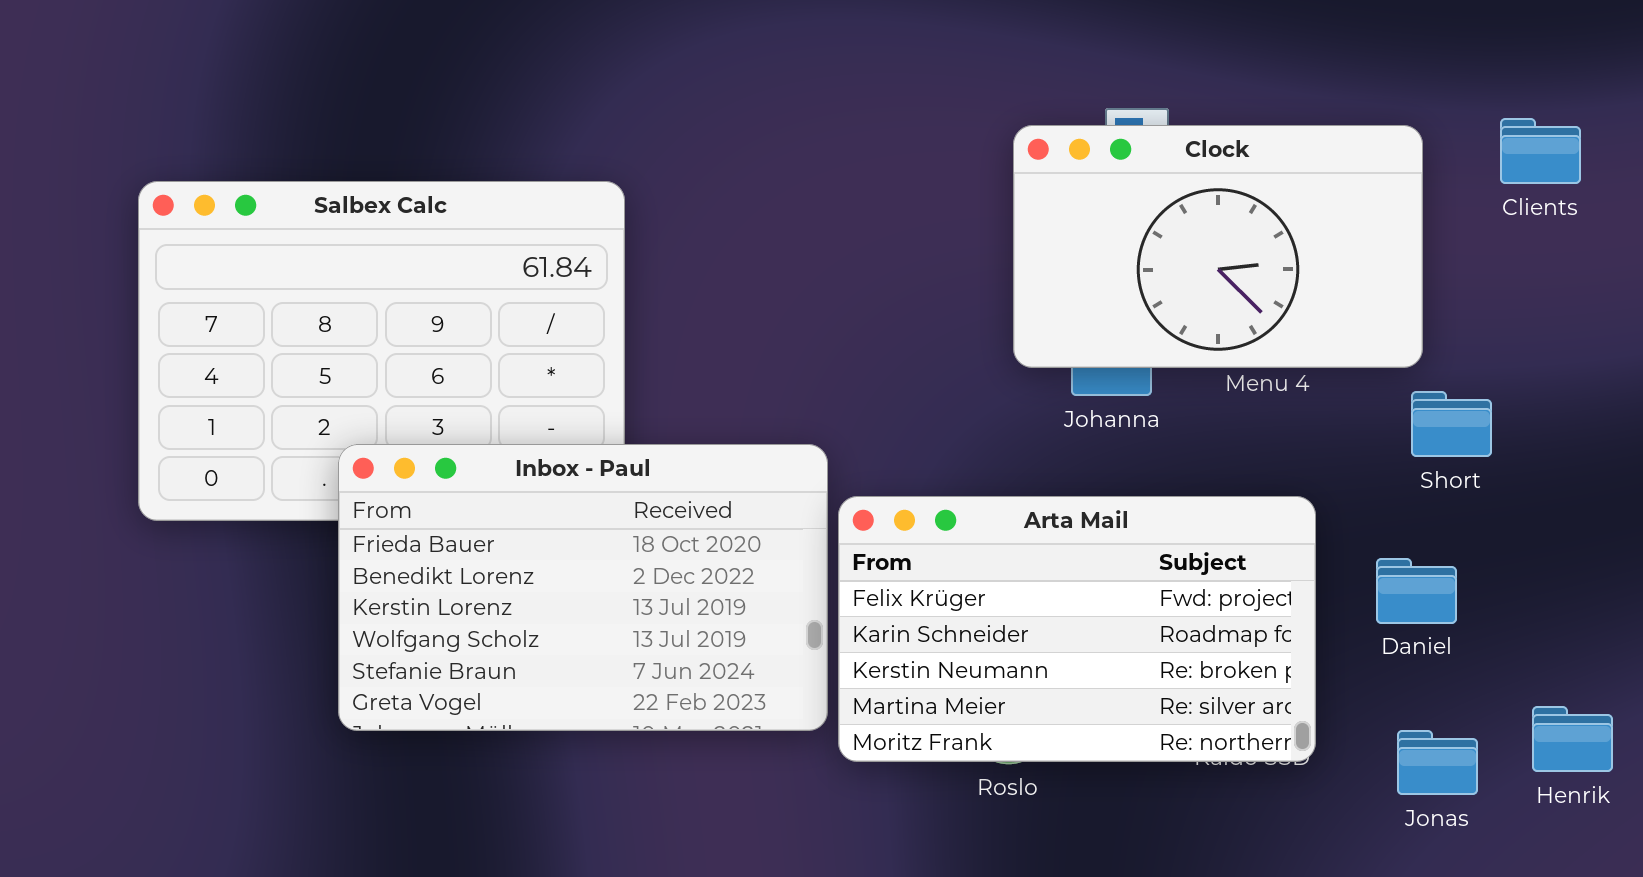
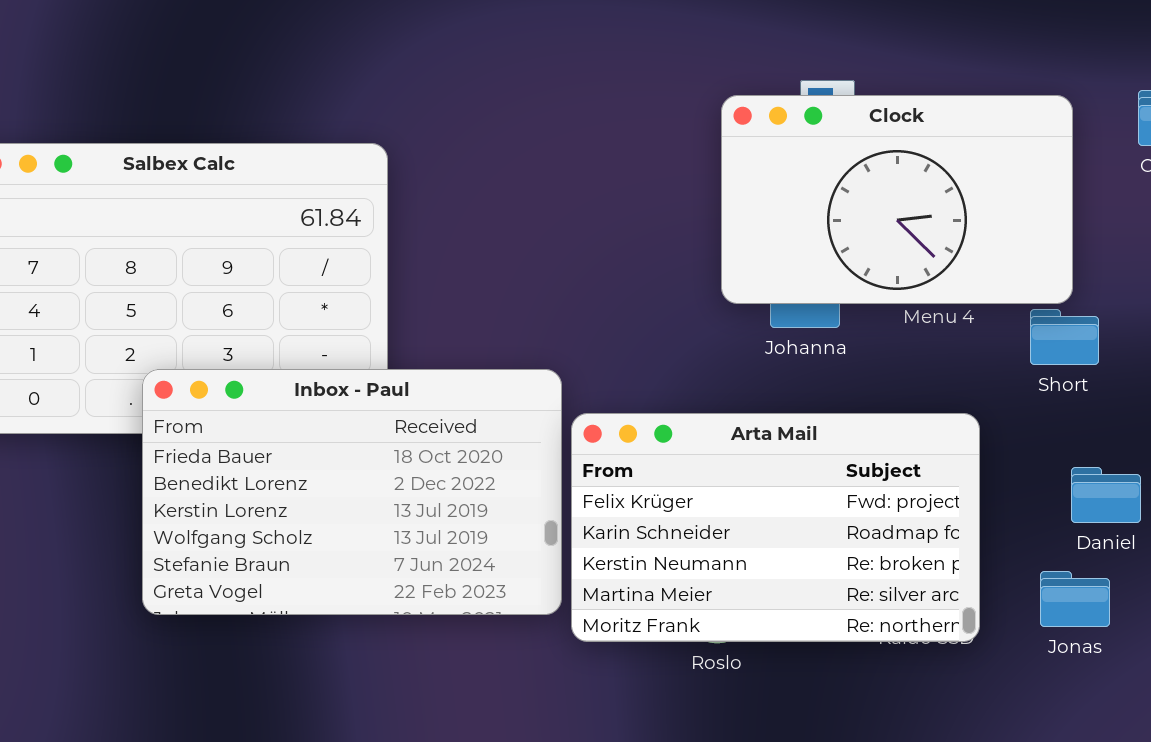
Short: [1411,391,1492,457] -> [1030,309,1099,365], moved
Daniel: [1376,558,1457,624] -> [1071,467,1141,523], moved
Jonas: [1397,730,1478,795] -> [1040,571,1110,627], moved

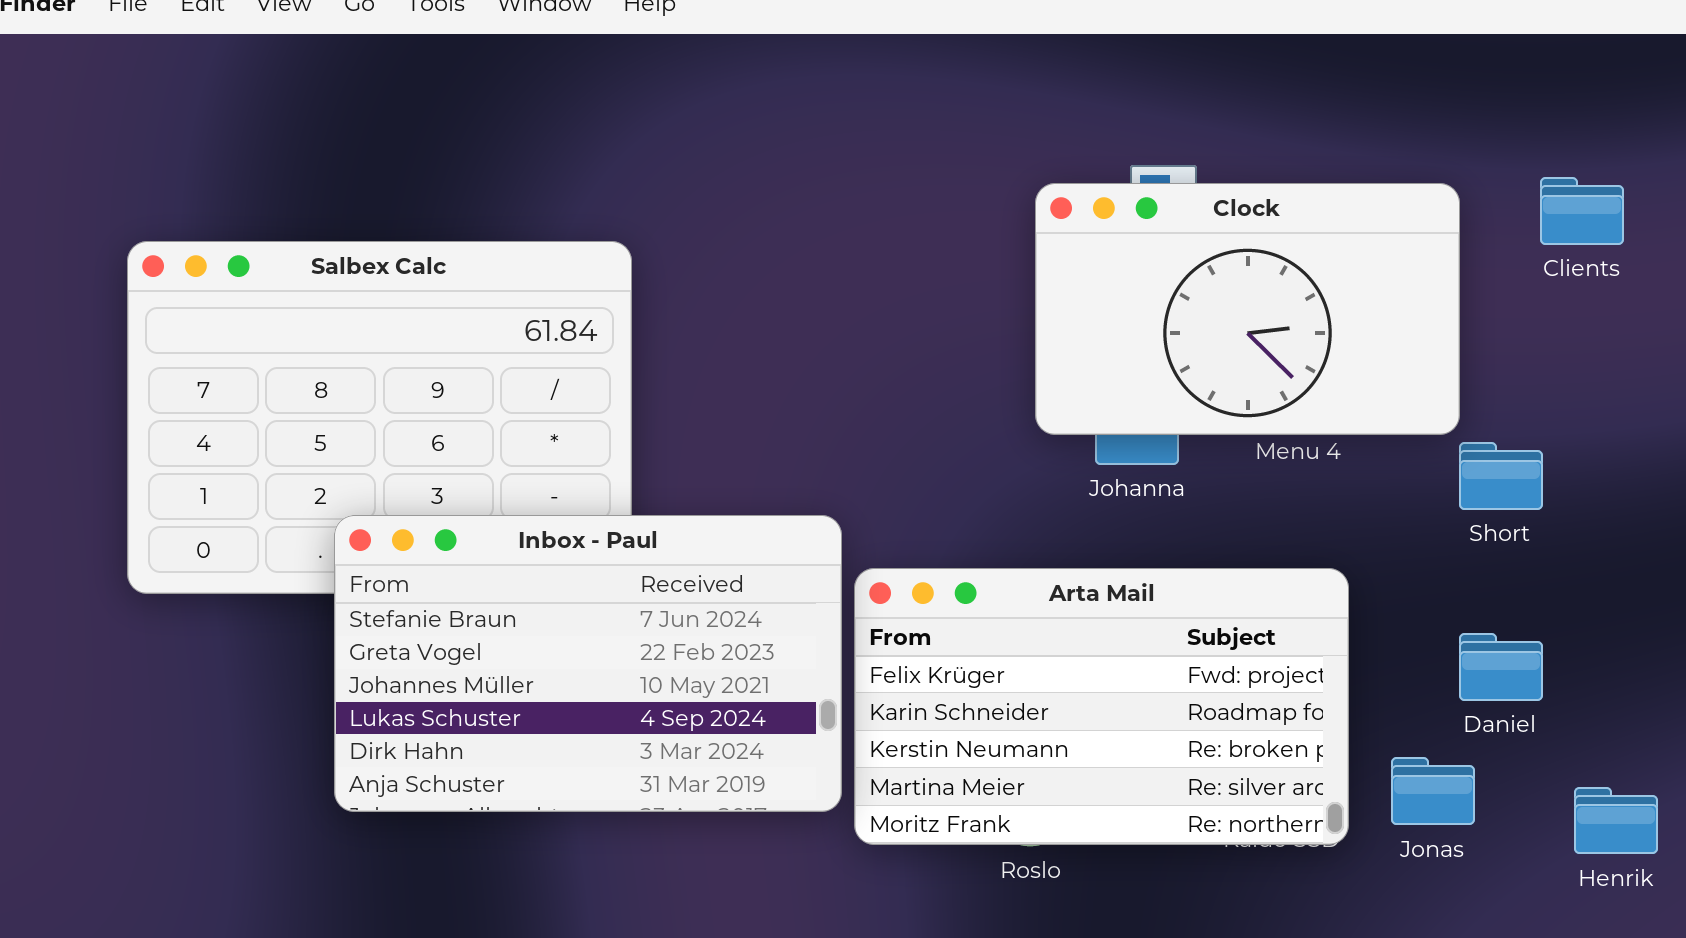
Short: [1030,309,1099,365] -> [1459,442,1543,510], moved
Inbox - Paul: [142,369,562,615] -> [334,515,842,812], scrolled down 4 rows
Jonas: [1040,571,1110,627] -> [1391,757,1475,825], moved

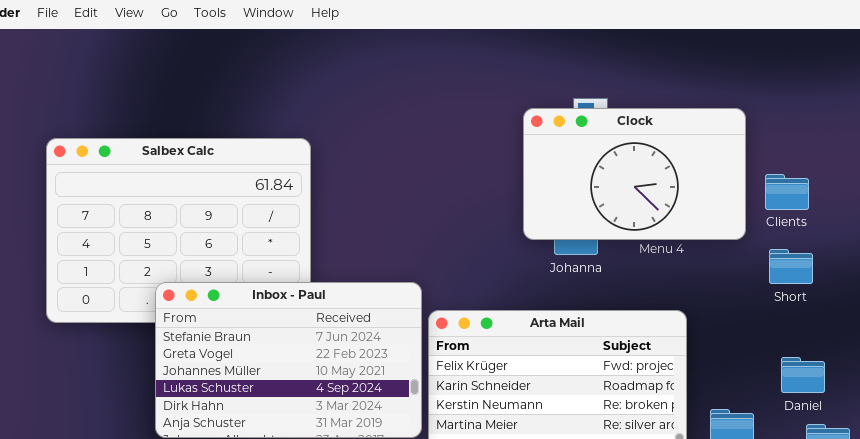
Clients: [1540,177,1624,245] -> [765,174,809,210], moved
Short: [1459,442,1543,510] -> [769,249,813,284], moved
Daniel: [1459,633,1543,701] -> [781,357,825,393], moved

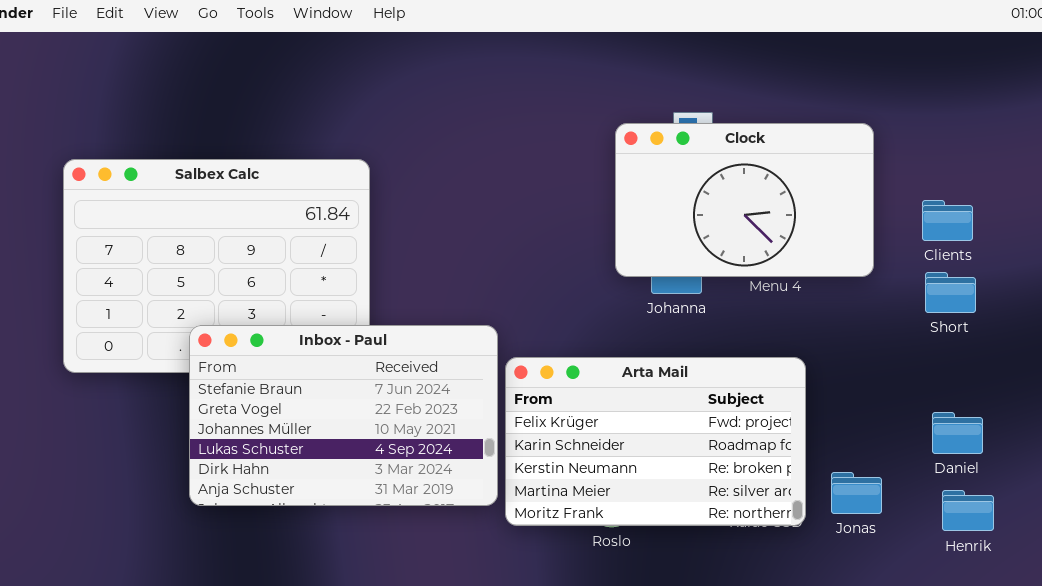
Clients: [765,174,809,210] -> [922,200,973,241], moved
Short: [769,249,813,284] -> [925,272,976,313], moved
Daniel: [781,357,825,393] -> [932,412,983,454], moved

